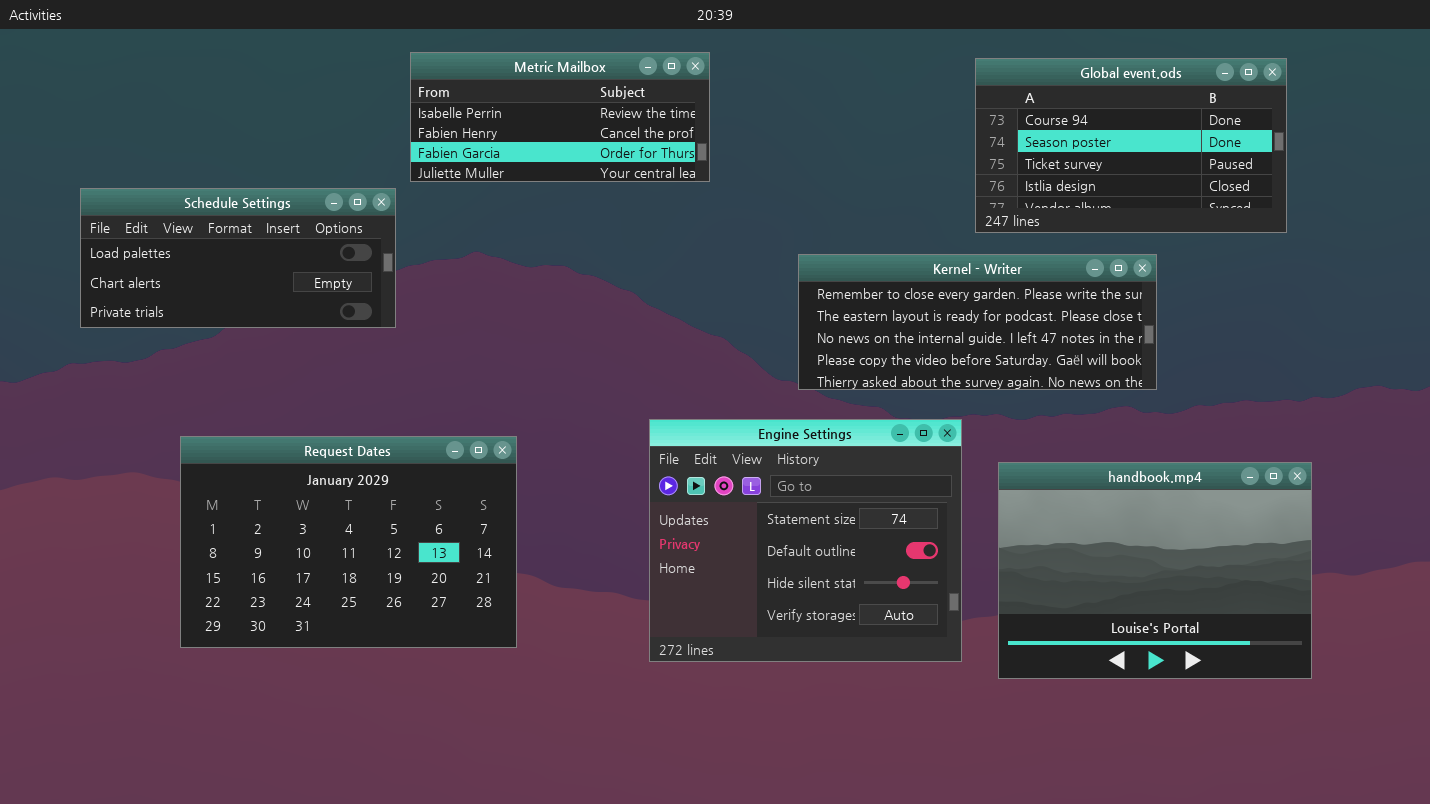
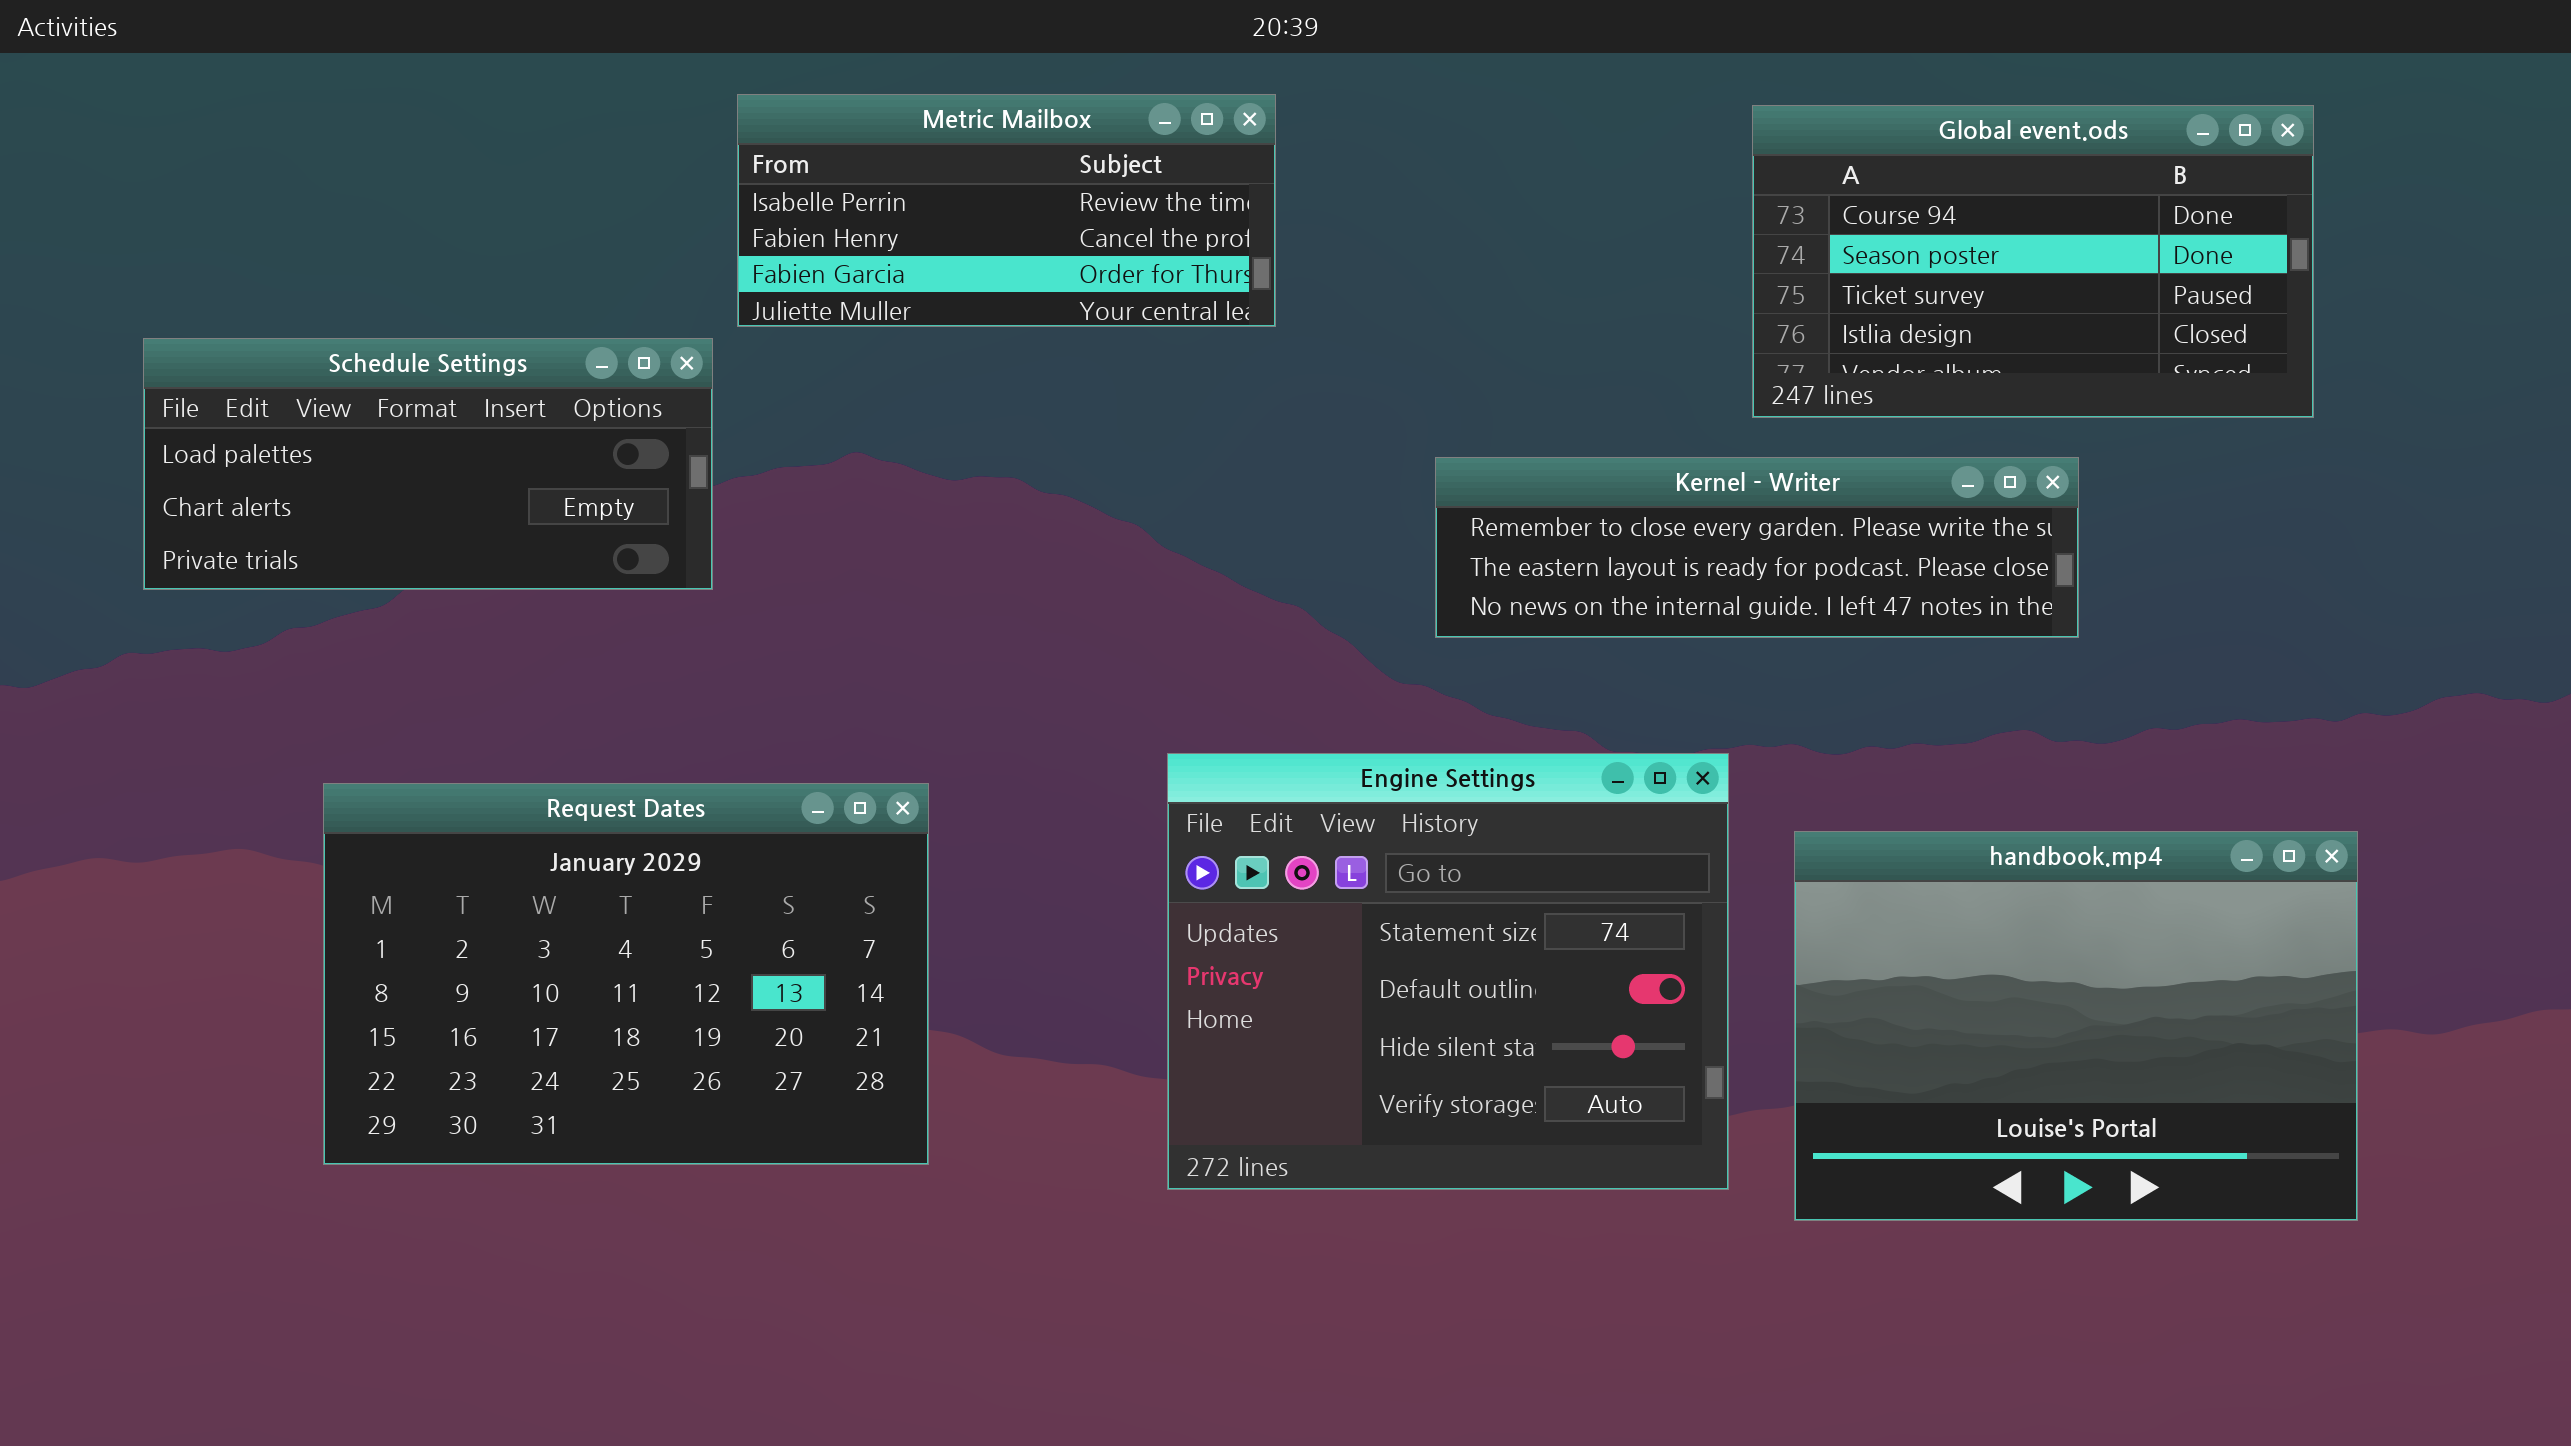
Kernel - Writer: [798,254,1157,390] -> [1435,457,2079,638], resized

